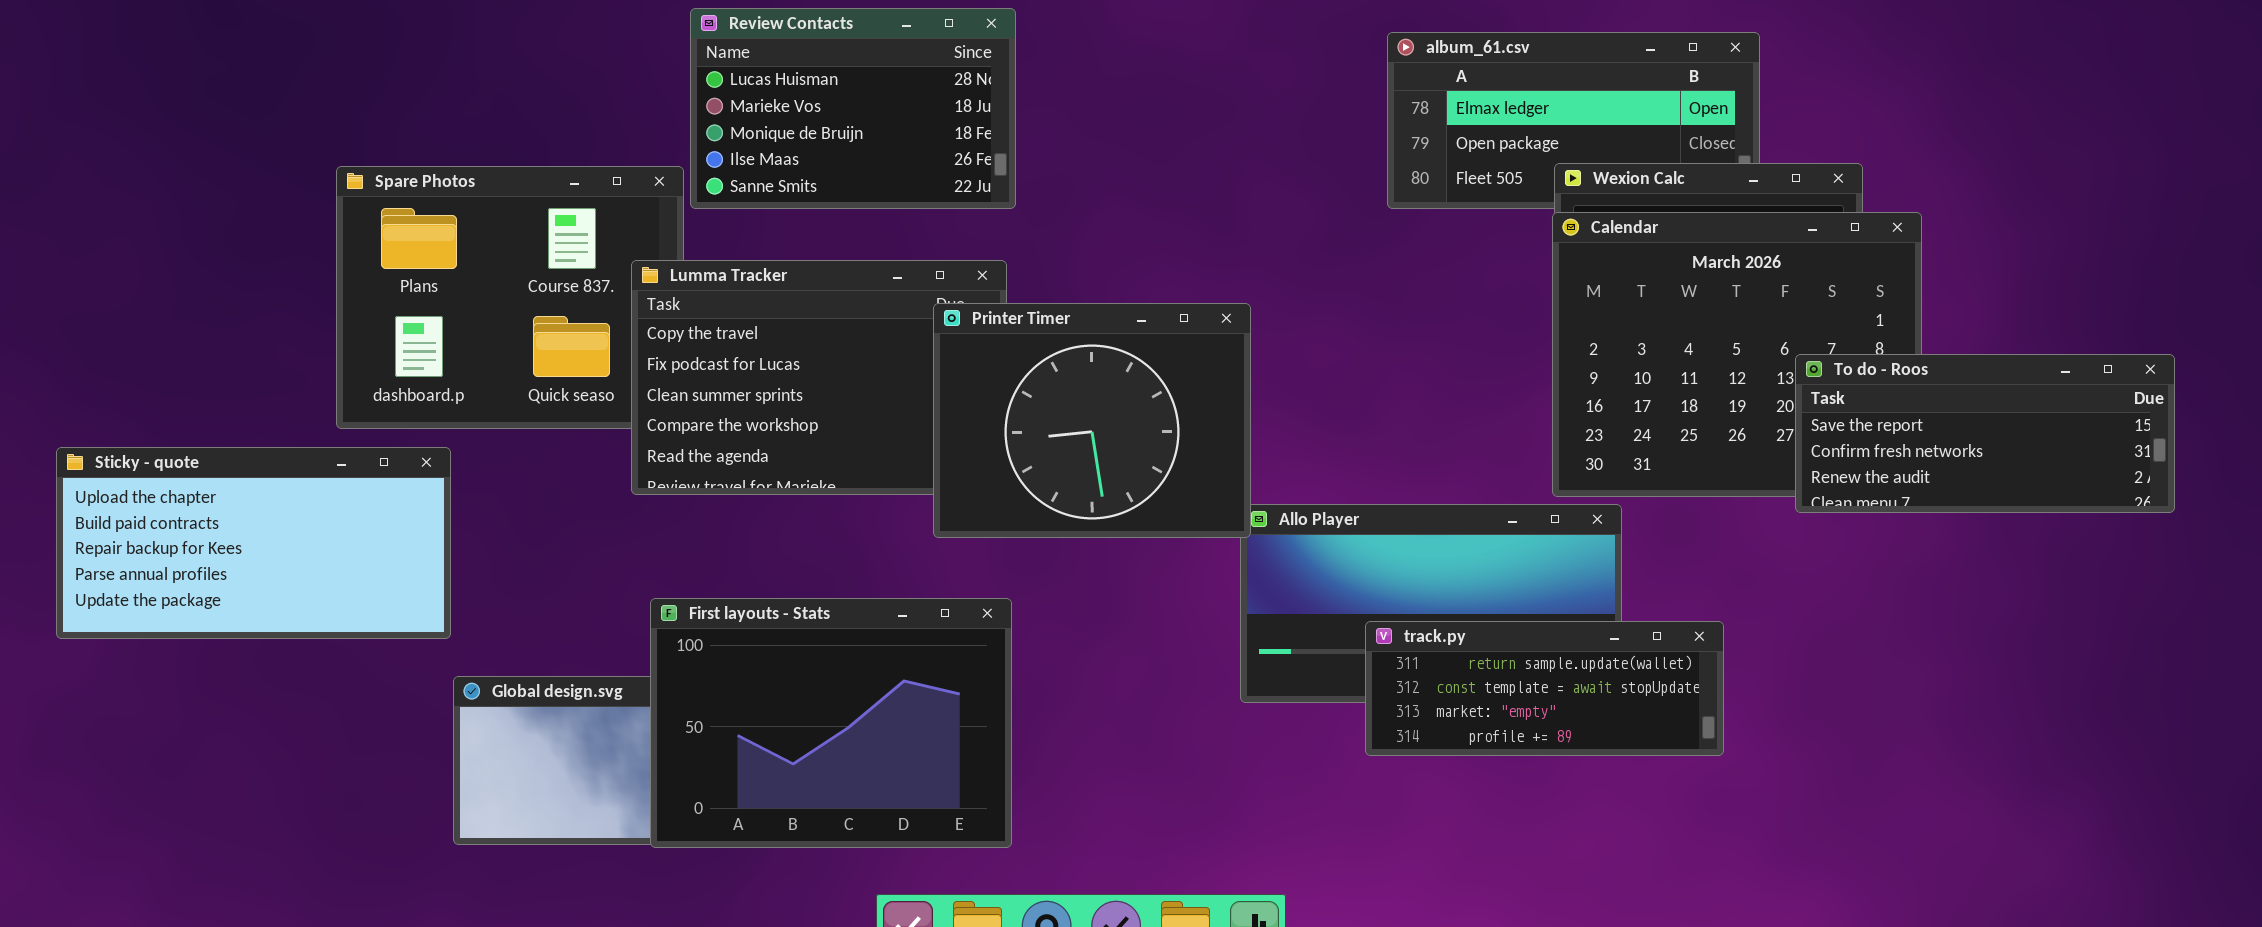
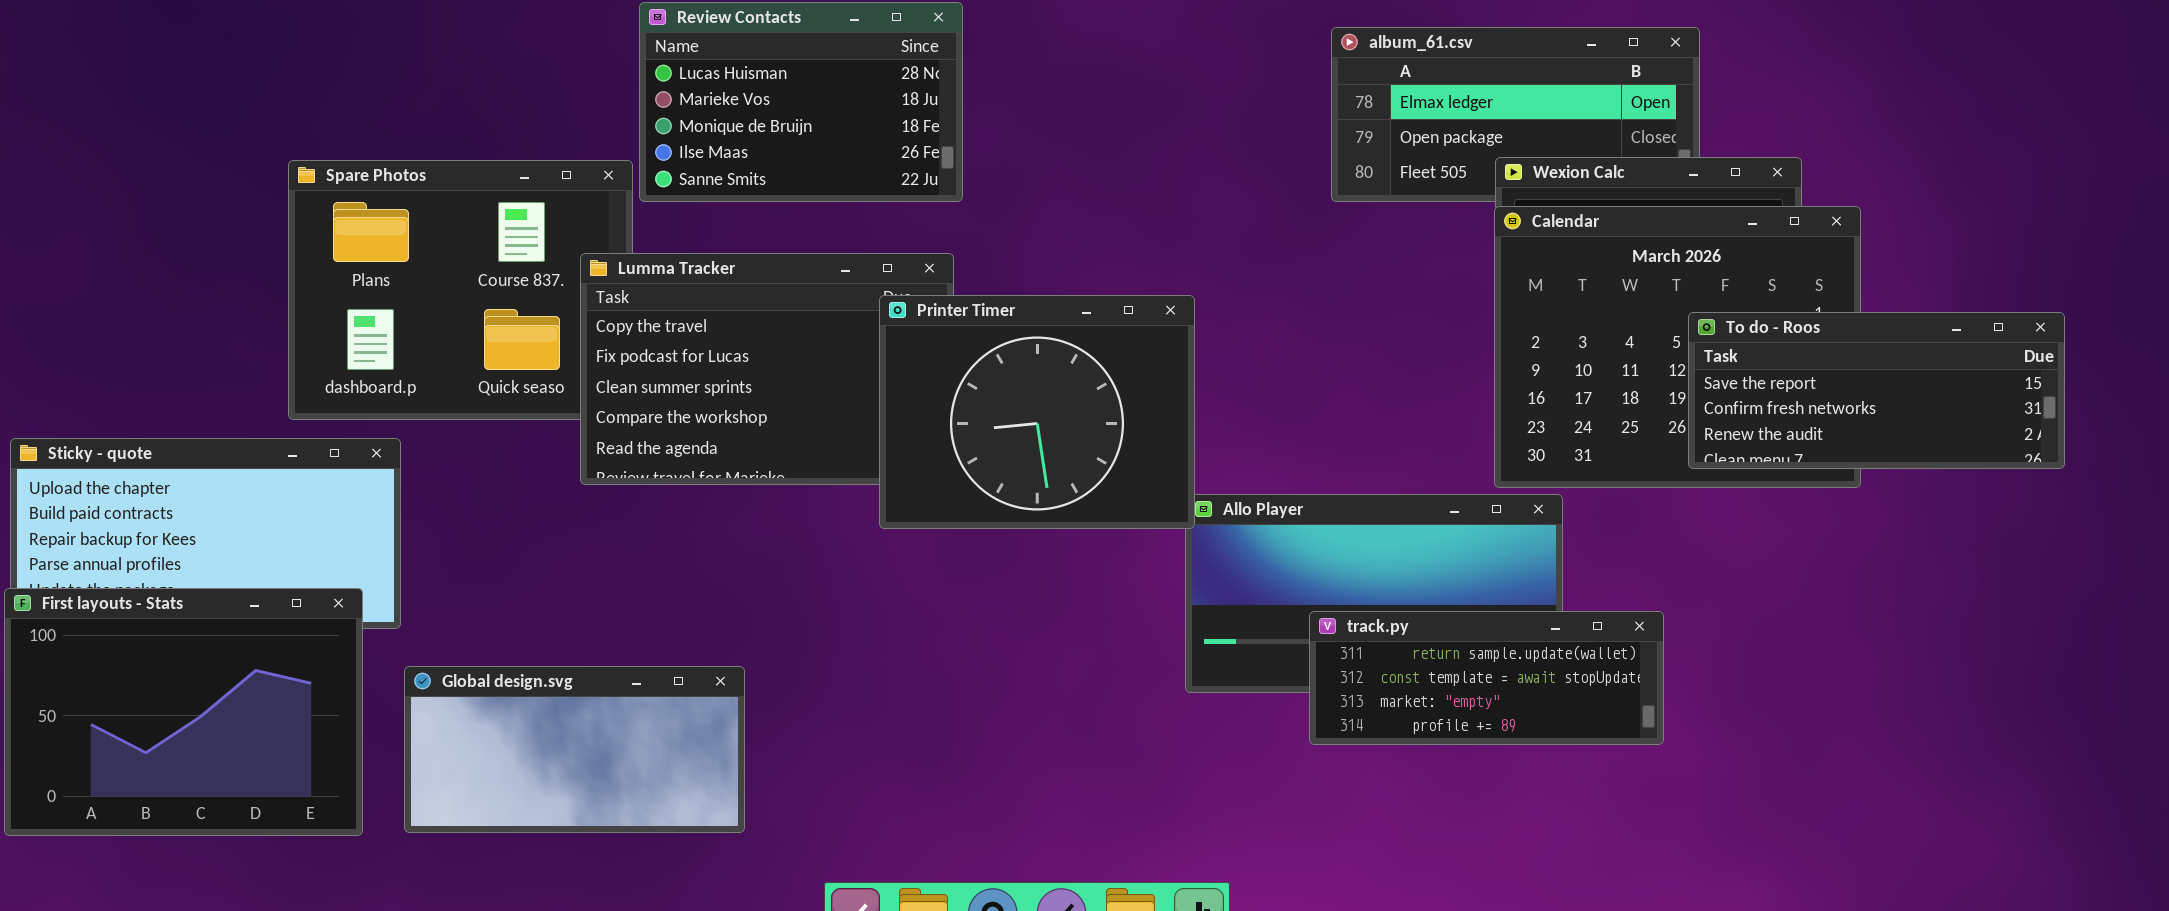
To do - Roos: [1795,354,2175,513] -> [1688,312,2065,469], moved
First layouts - Stats: [650,598,1012,848] -> [4,588,363,836], moved

